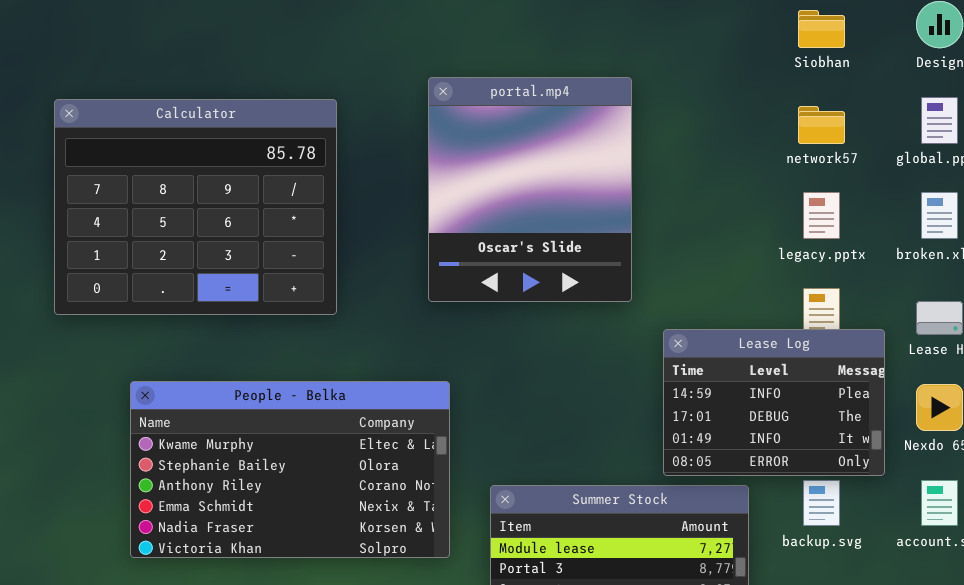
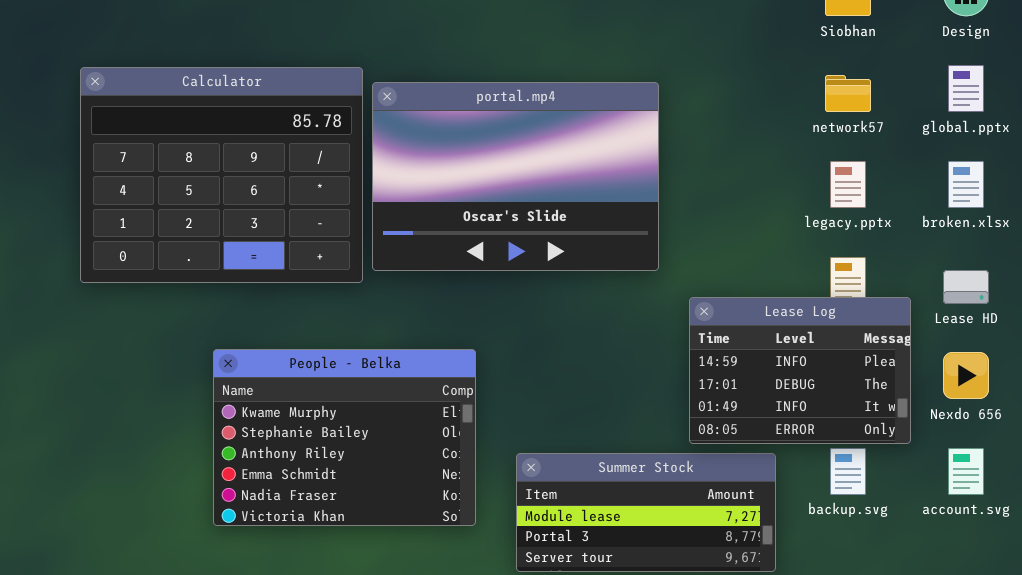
portal.mp4: [428,77,632,302] -> [372,82,659,271], resized
People - Belka: [130,381,450,558] -> [213,349,476,526], resized

